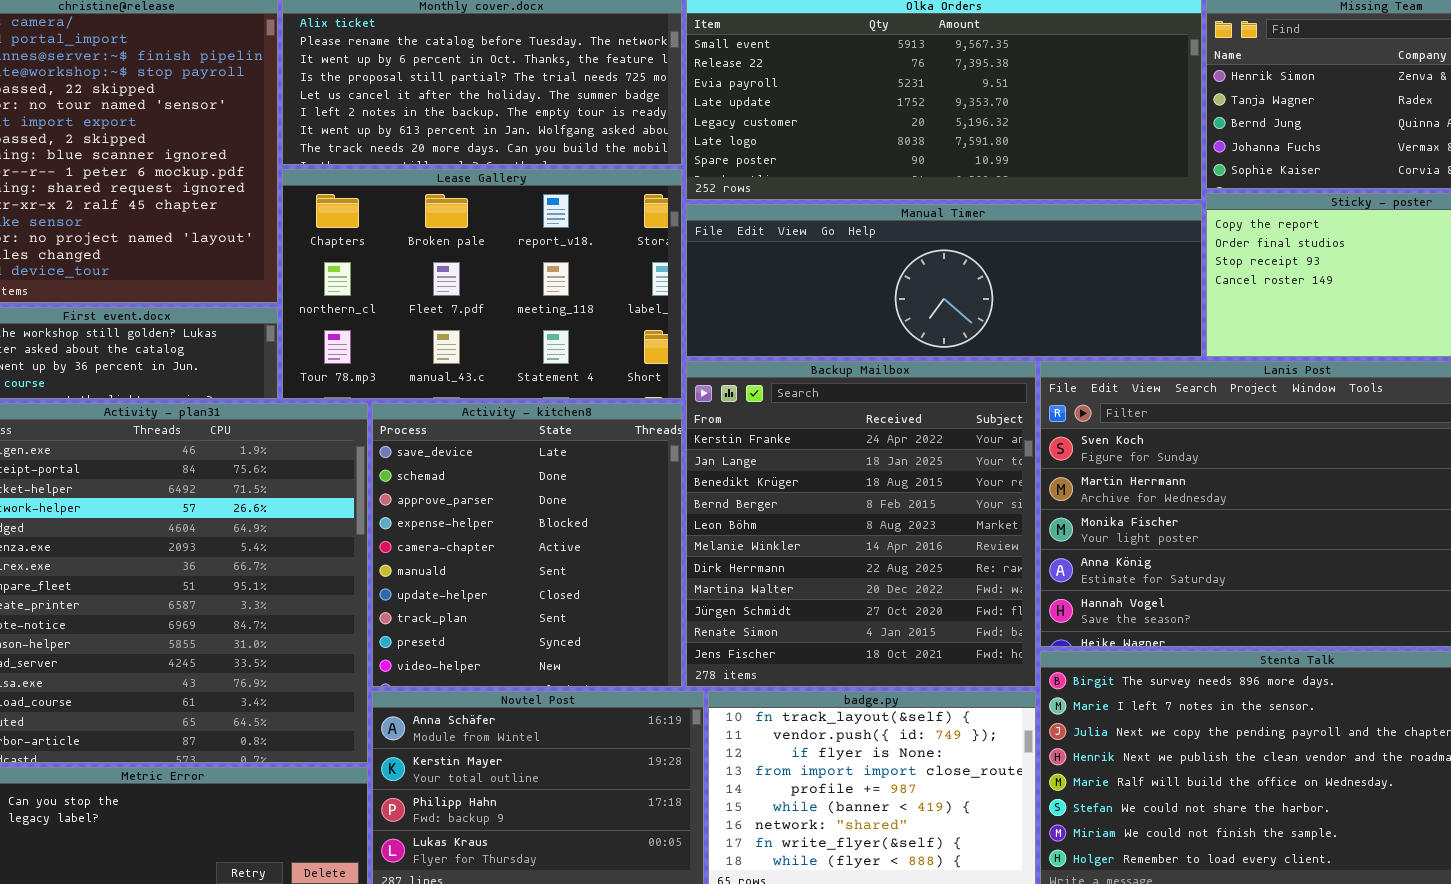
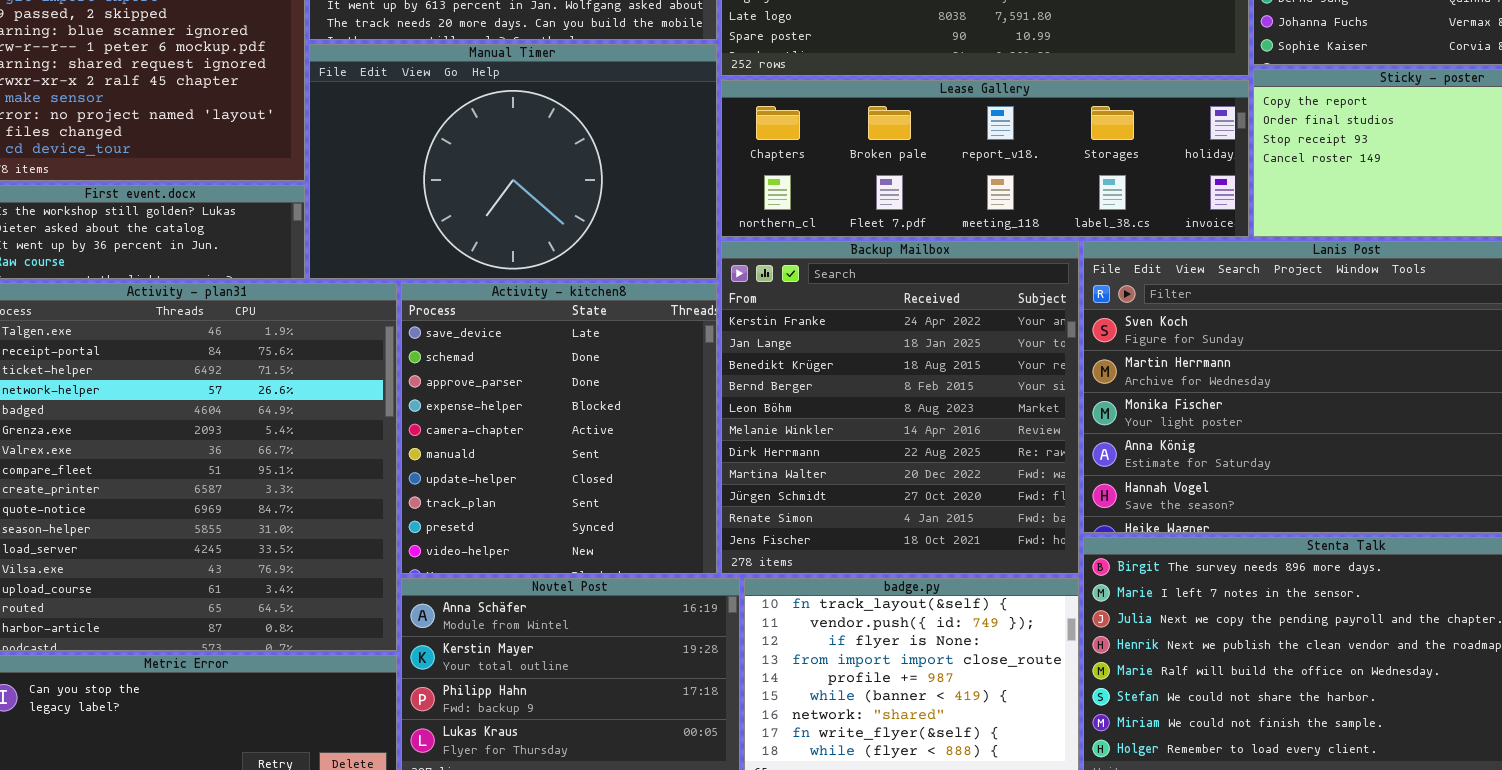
Lease Gallery: [282,169,682,399] -> [721,80,1249,237], moved, resized
Manual Timer: [686,204,1202,357] -> [309,44,717,279], moved, resized

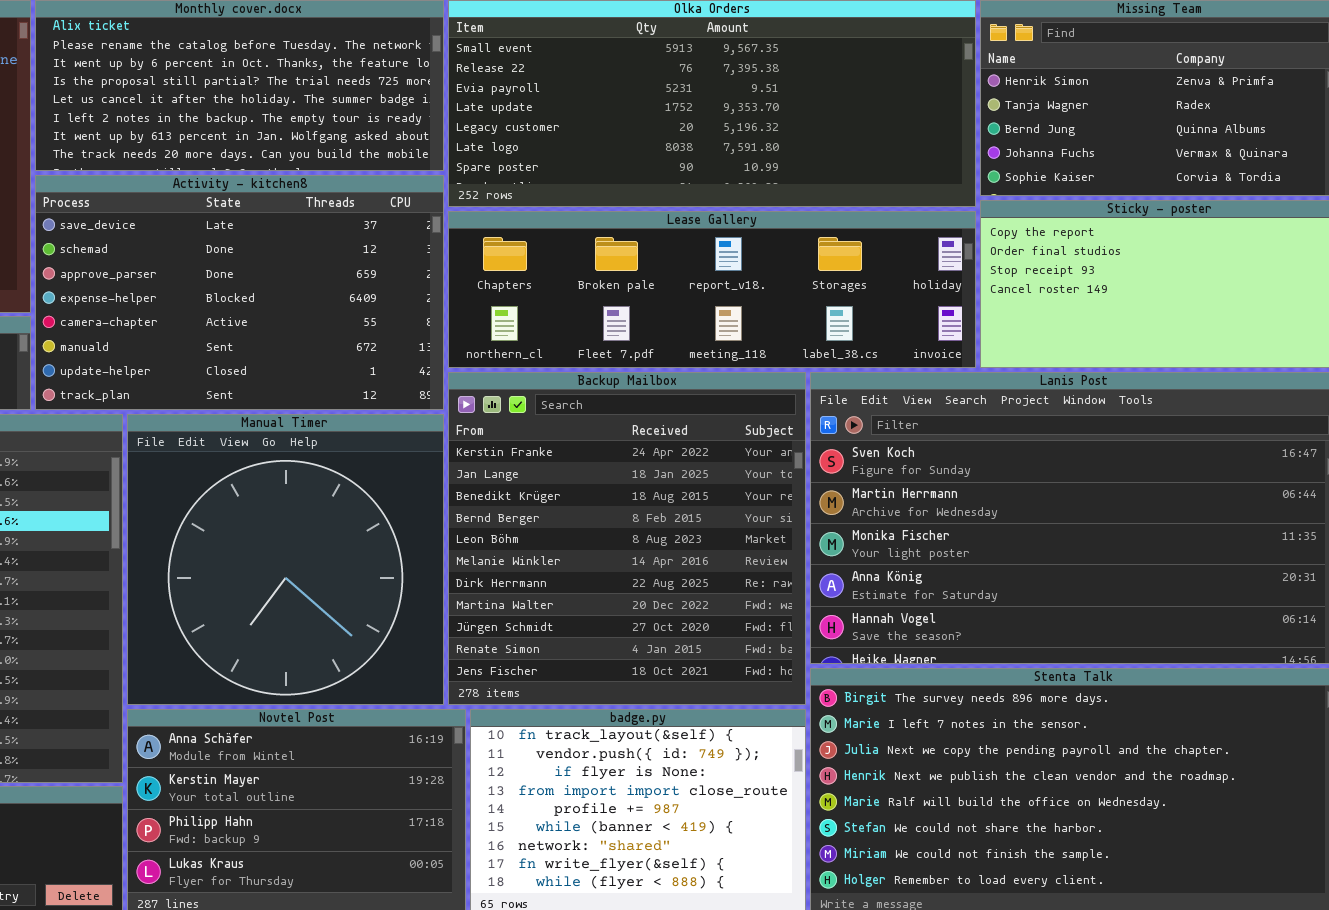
Manual Timer: [309,44,717,279] -> [127,414,444,705], moved, resized
Activity - kitchen8: [401,283,717,574] -> [35,175,444,410], moved, resized

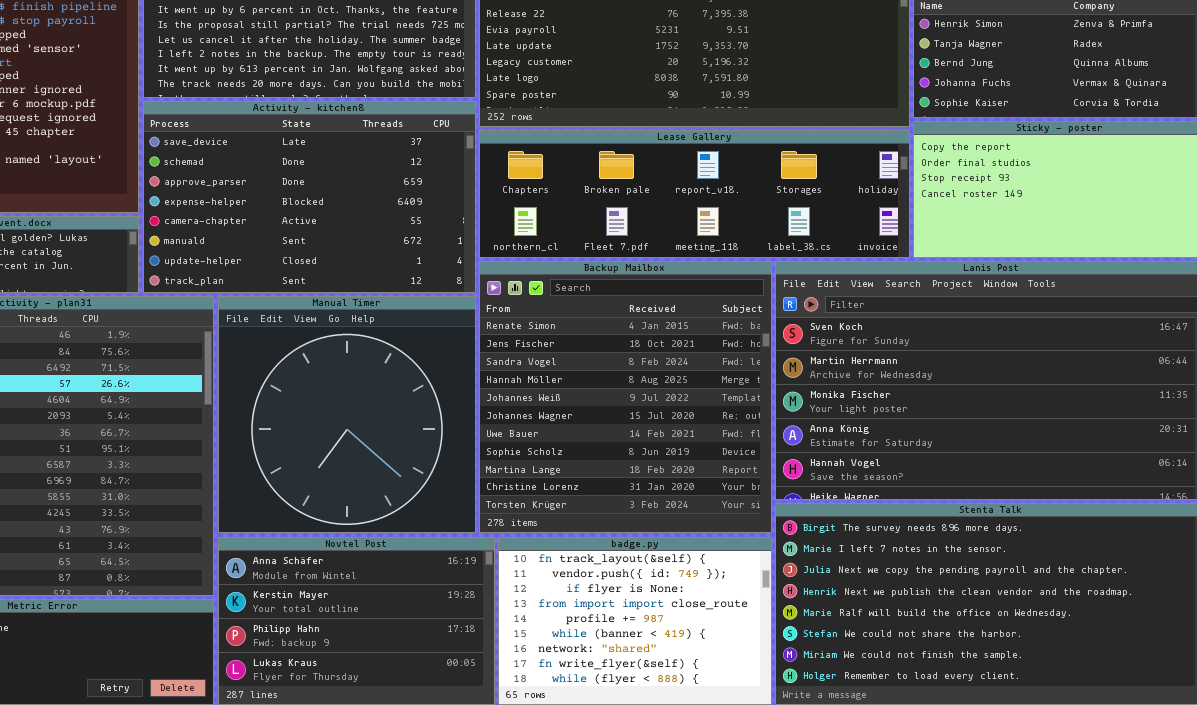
Backup Mailbox: [448,372,806,705] -> [479,261,772,533], scrolled down 9 rows

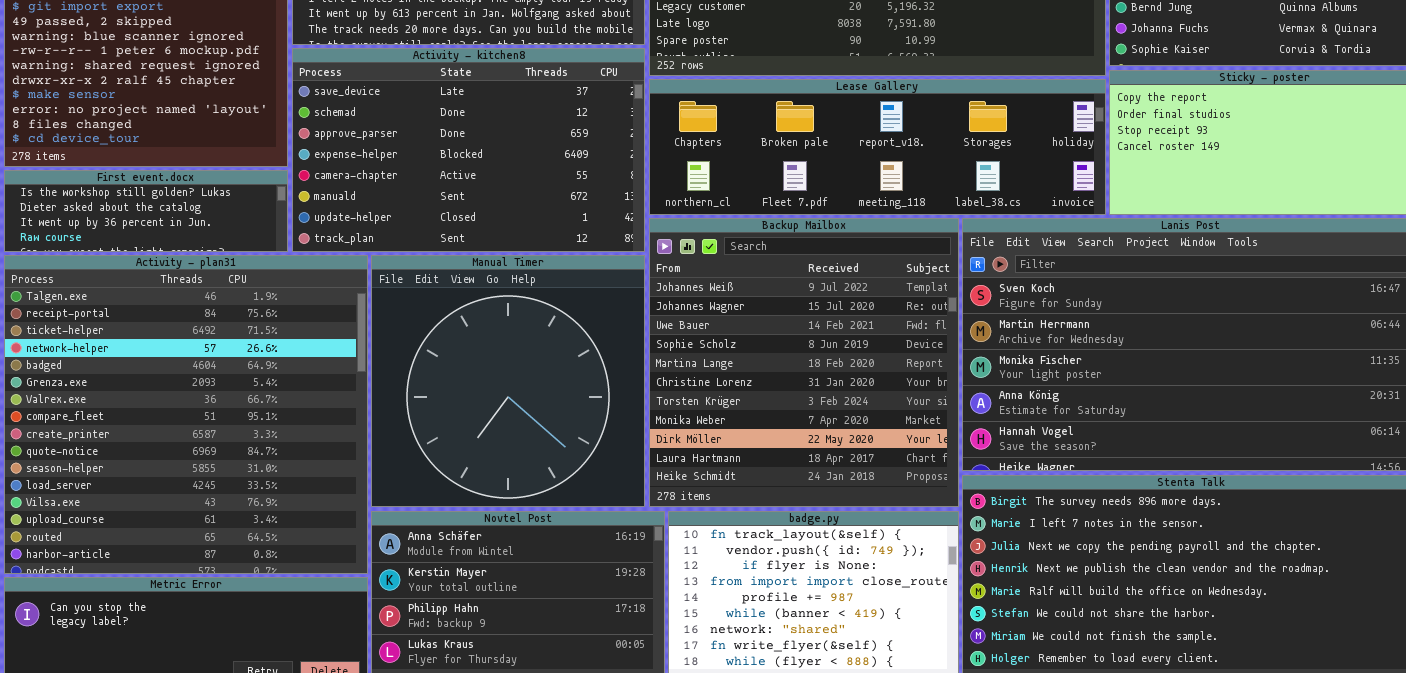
Backup Mailbox: [479,261,772,533] -> [649,218,959,507], scrolled down 4 rows

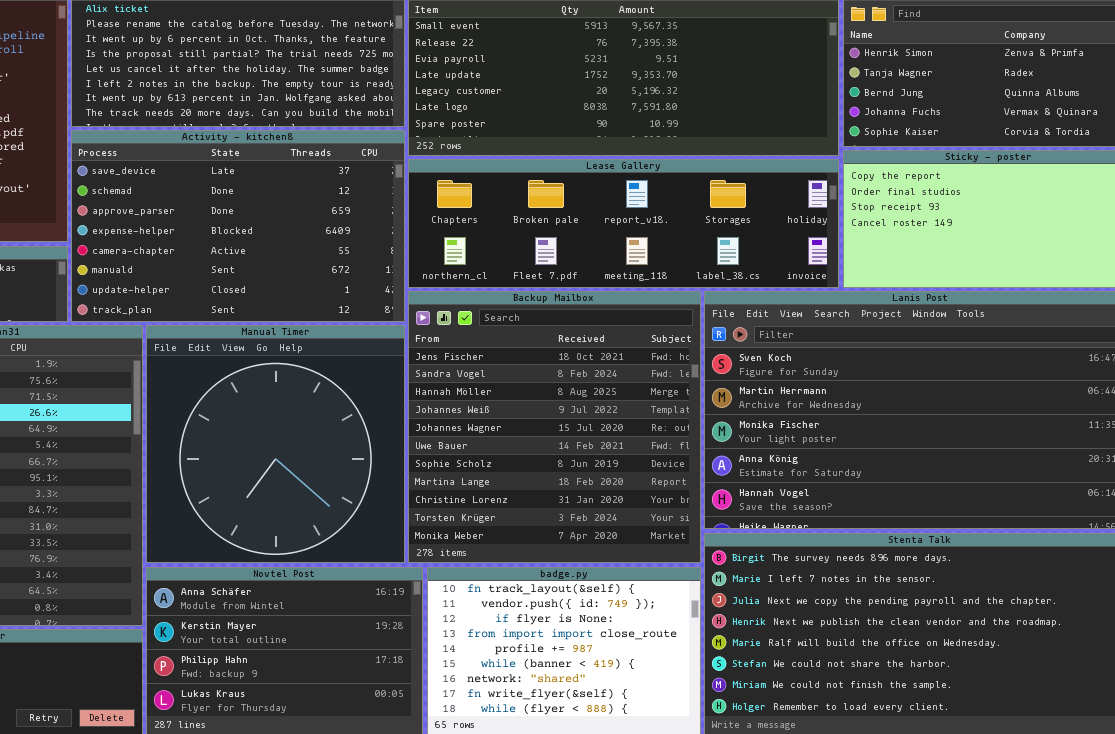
Backup Mailbox: [649,218,959,507] -> [408,291,701,563], scrolled up 3 rows

